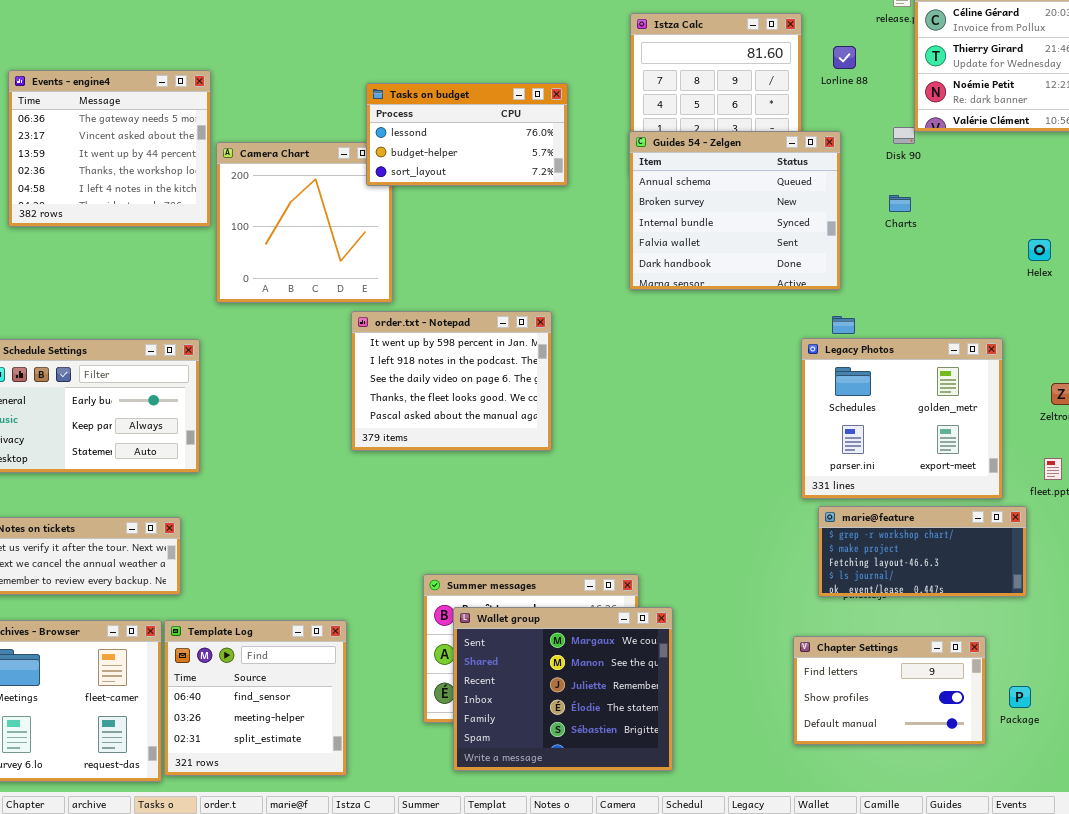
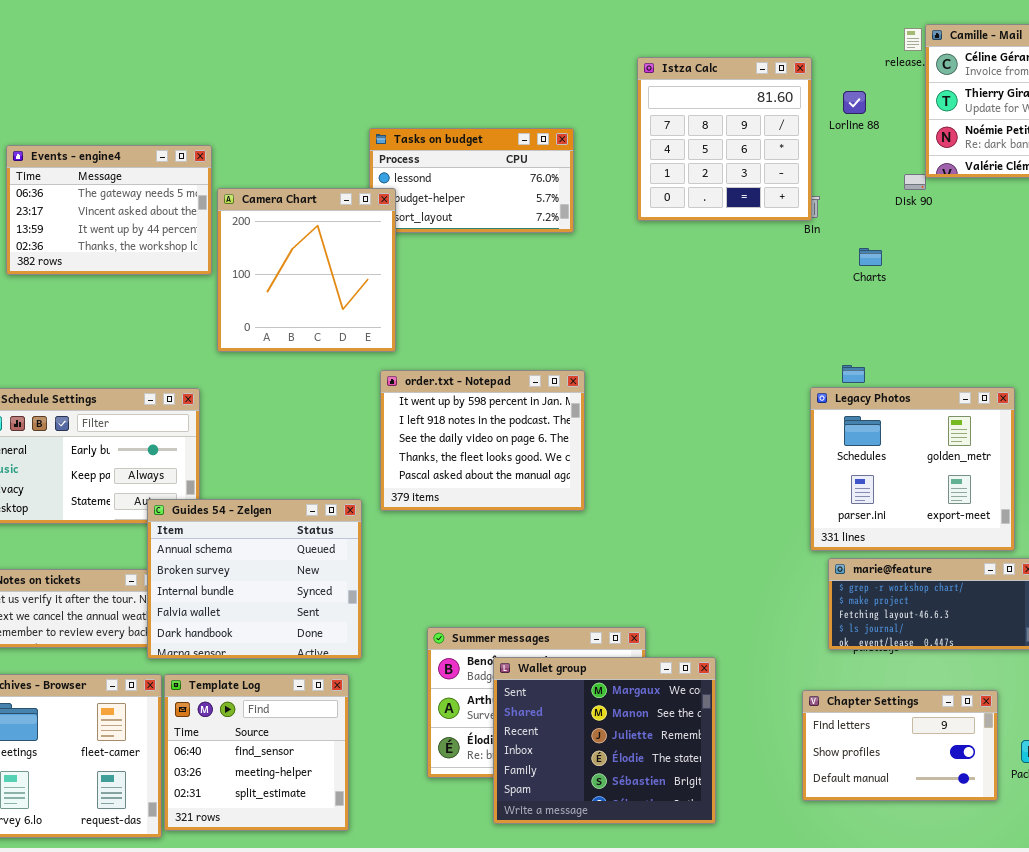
Events - engine4: [8,70,211,227] -> [6,145,212,275], resized
Guides 54 - Zelgen: [629,131,841,290] -> [147,499,362,659], moved
Camera Chart: [216,142,393,303] -> [217,188,396,352], raised
Charts: [889,195,911,212] -> [859,248,882,266], moved
order.txt - Notepad: [351,311,552,451] -> [380,370,585,511], moved
Wallet group: [453,607,673,771] -> [493,657,716,824], moved

